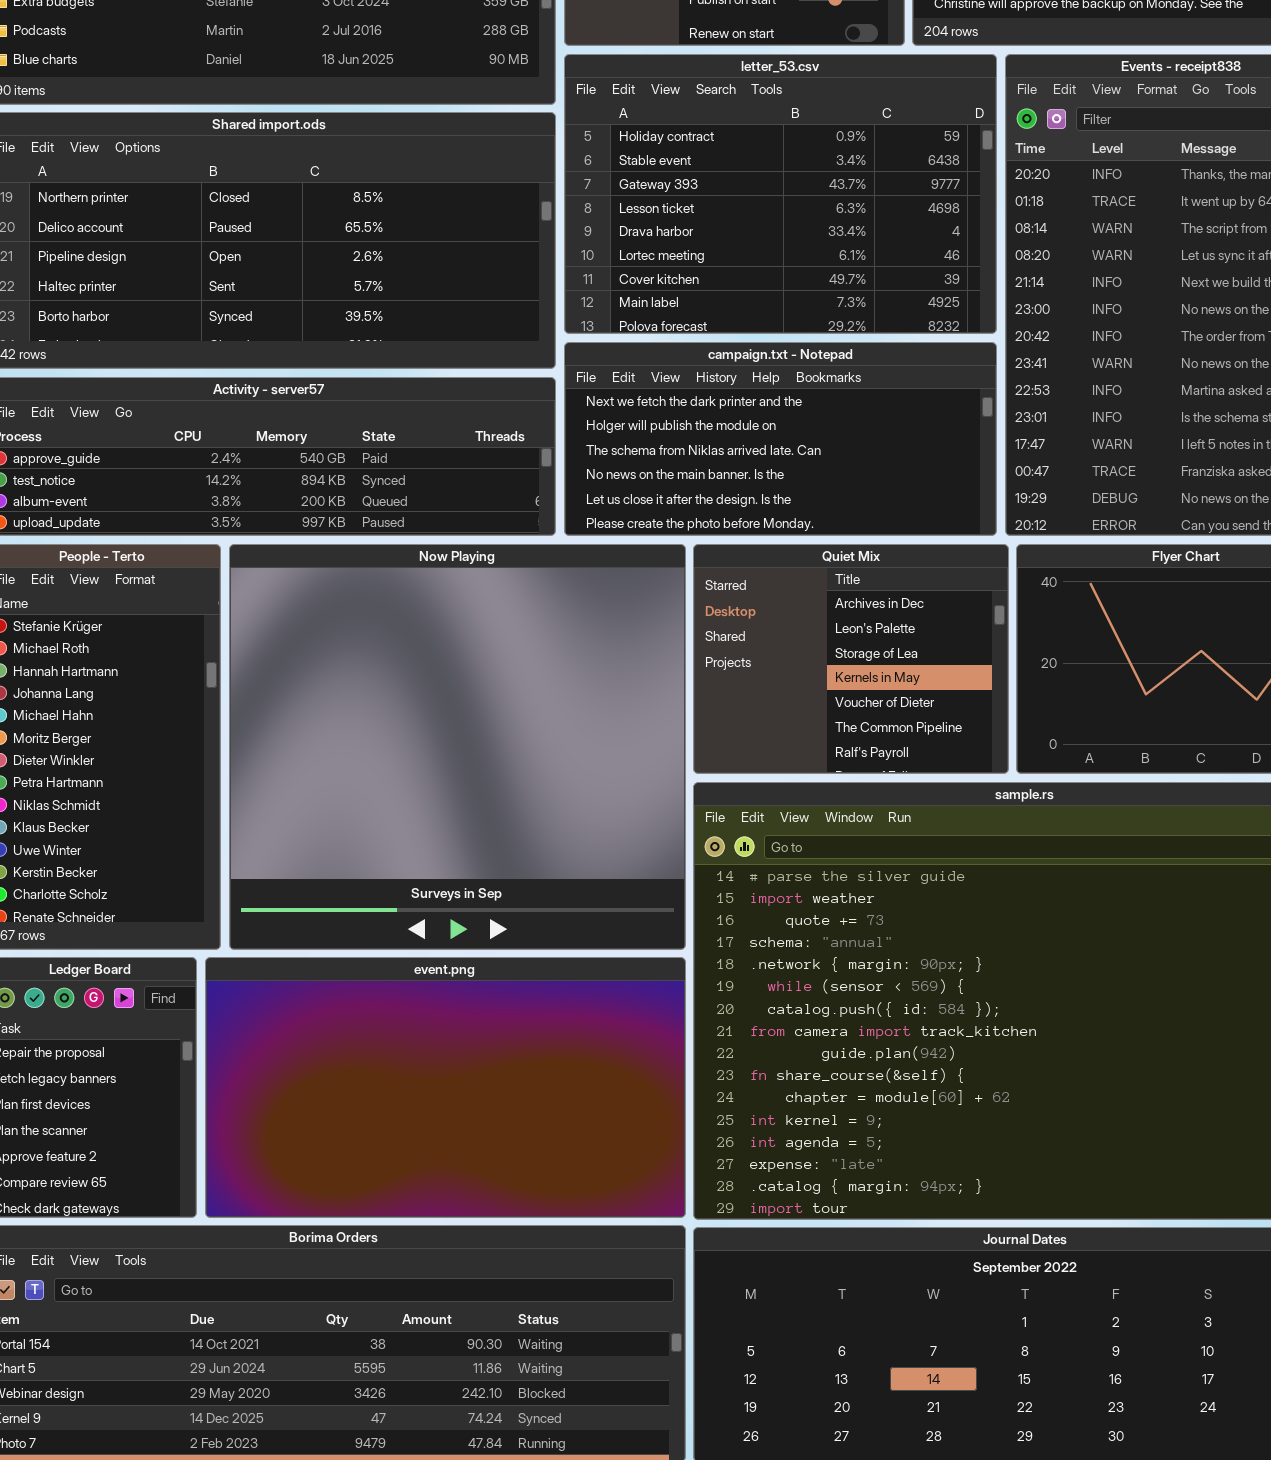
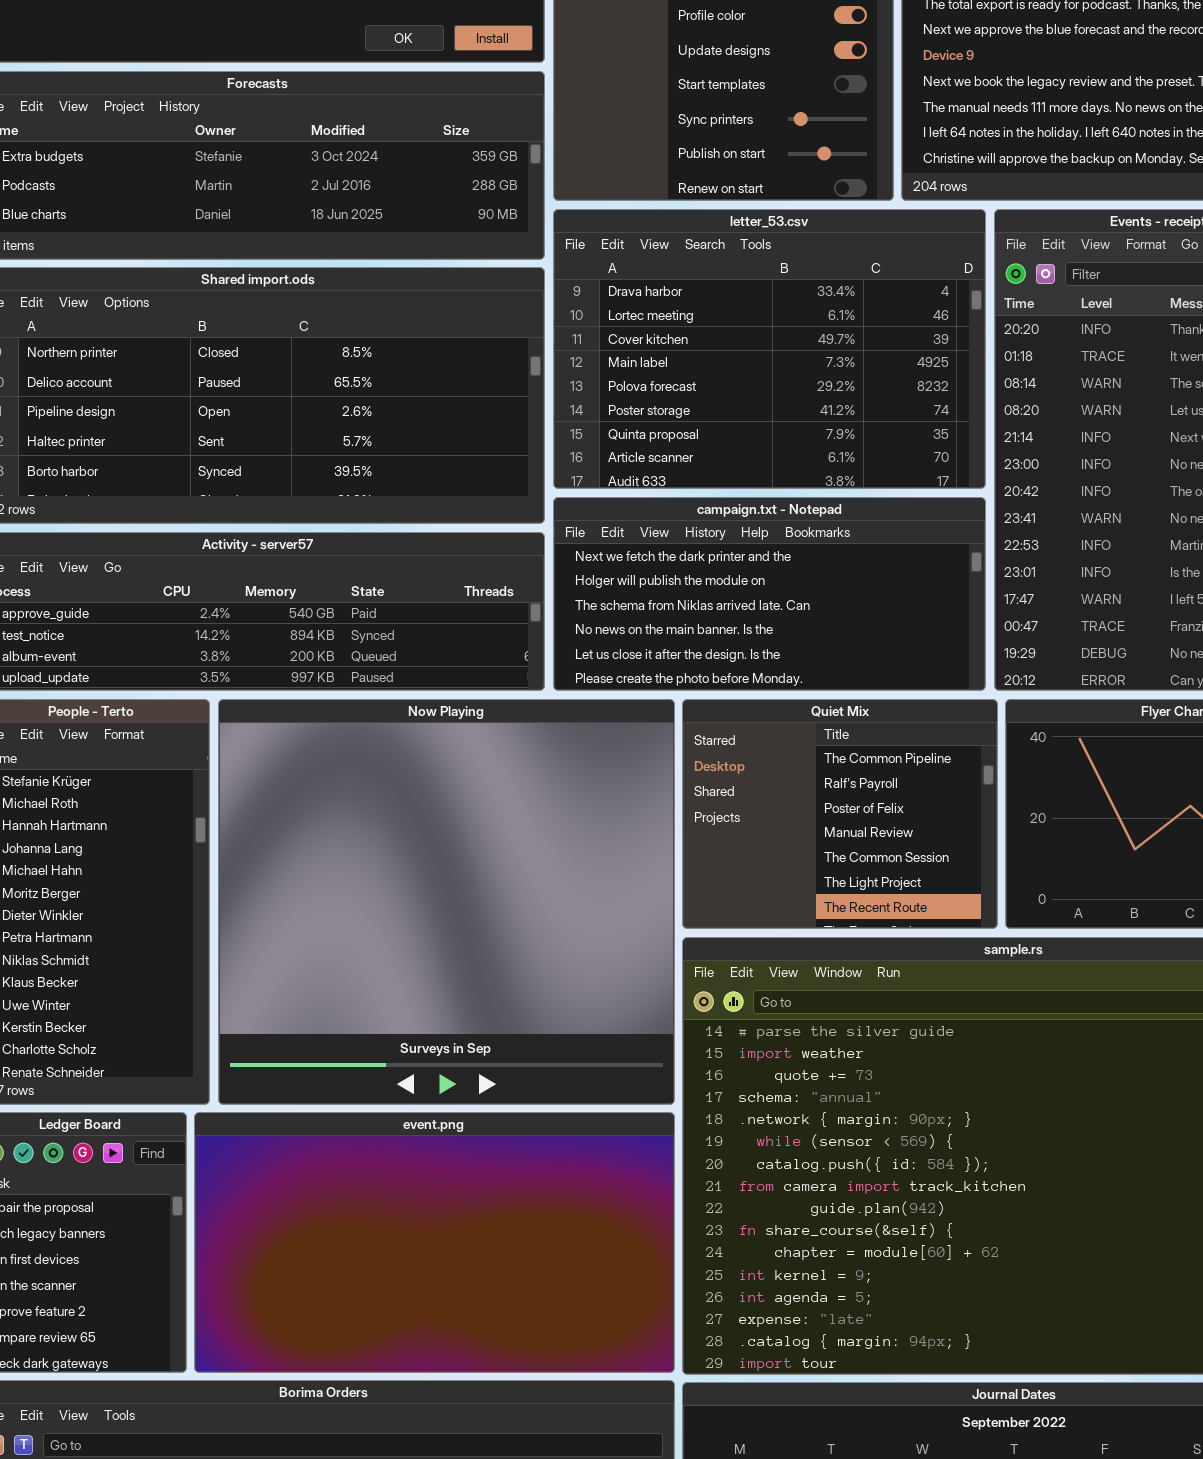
letter_53.csv: [564,54,997,334] -> [553,209,986,489], scrolled down 4 rows
Quiet Mix: [693,544,1009,774] -> [682,699,998,929], scrolled down 5 rows

